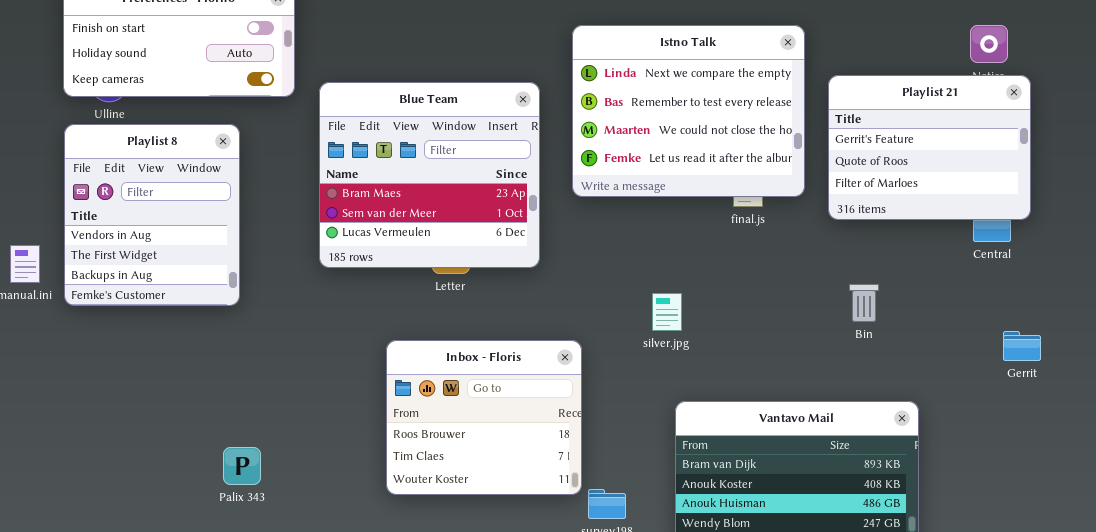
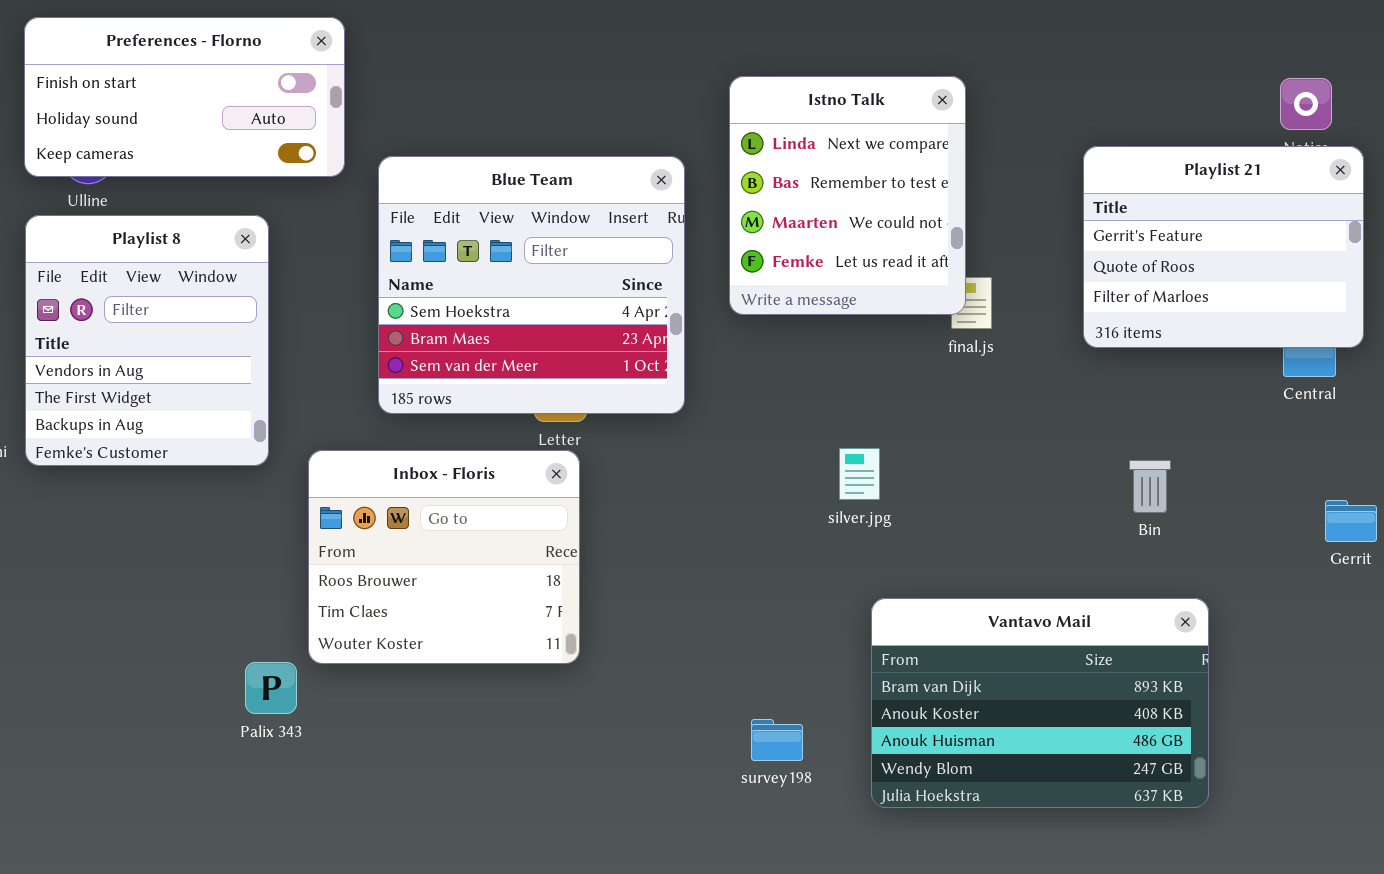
Istno Talk: [572,25,805,197] -> [729,76,966,315], resized
Blue Team: [319,82,540,268] -> [378,156,685,414], scrolled up 1 row
Bin: [849,284,879,322] -> [1129,460,1171,513], moved
Inbox - Floris: [386,340,582,495] -> [308,450,580,664], moved

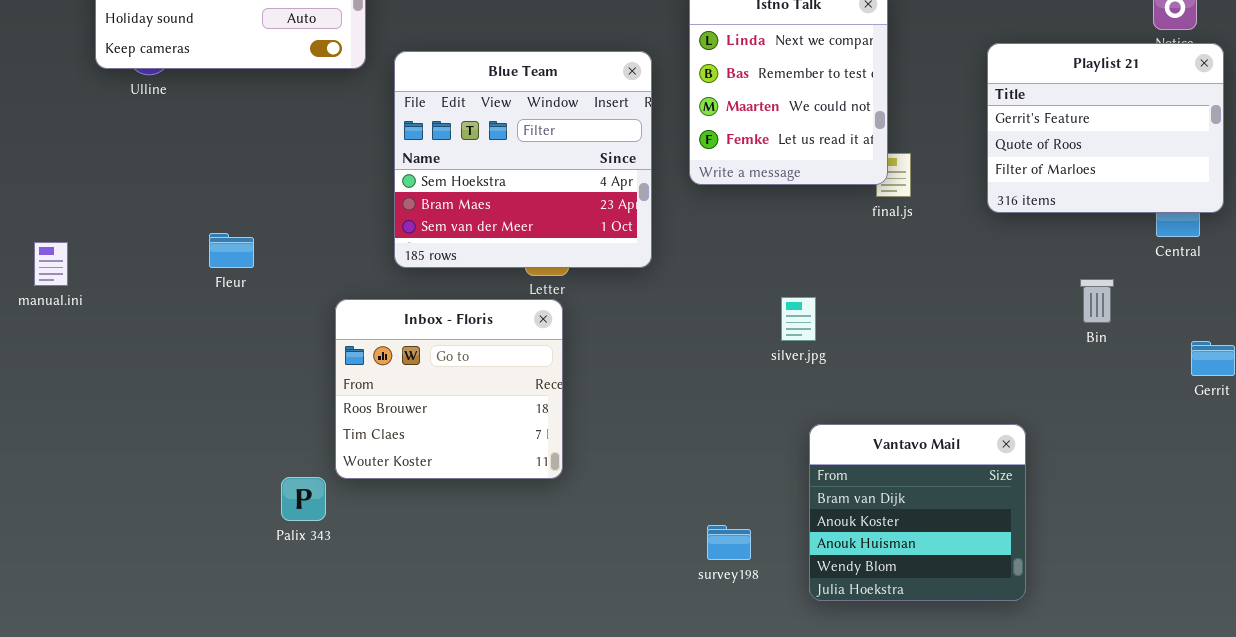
Playlist 8: [25,215,269,466] -> none, closed
Bin: [1129,460,1171,513] -> [1080,279,1114,323], moved
Vantavo Mail: [871,598,1209,808] -> [809,424,1026,601], resized

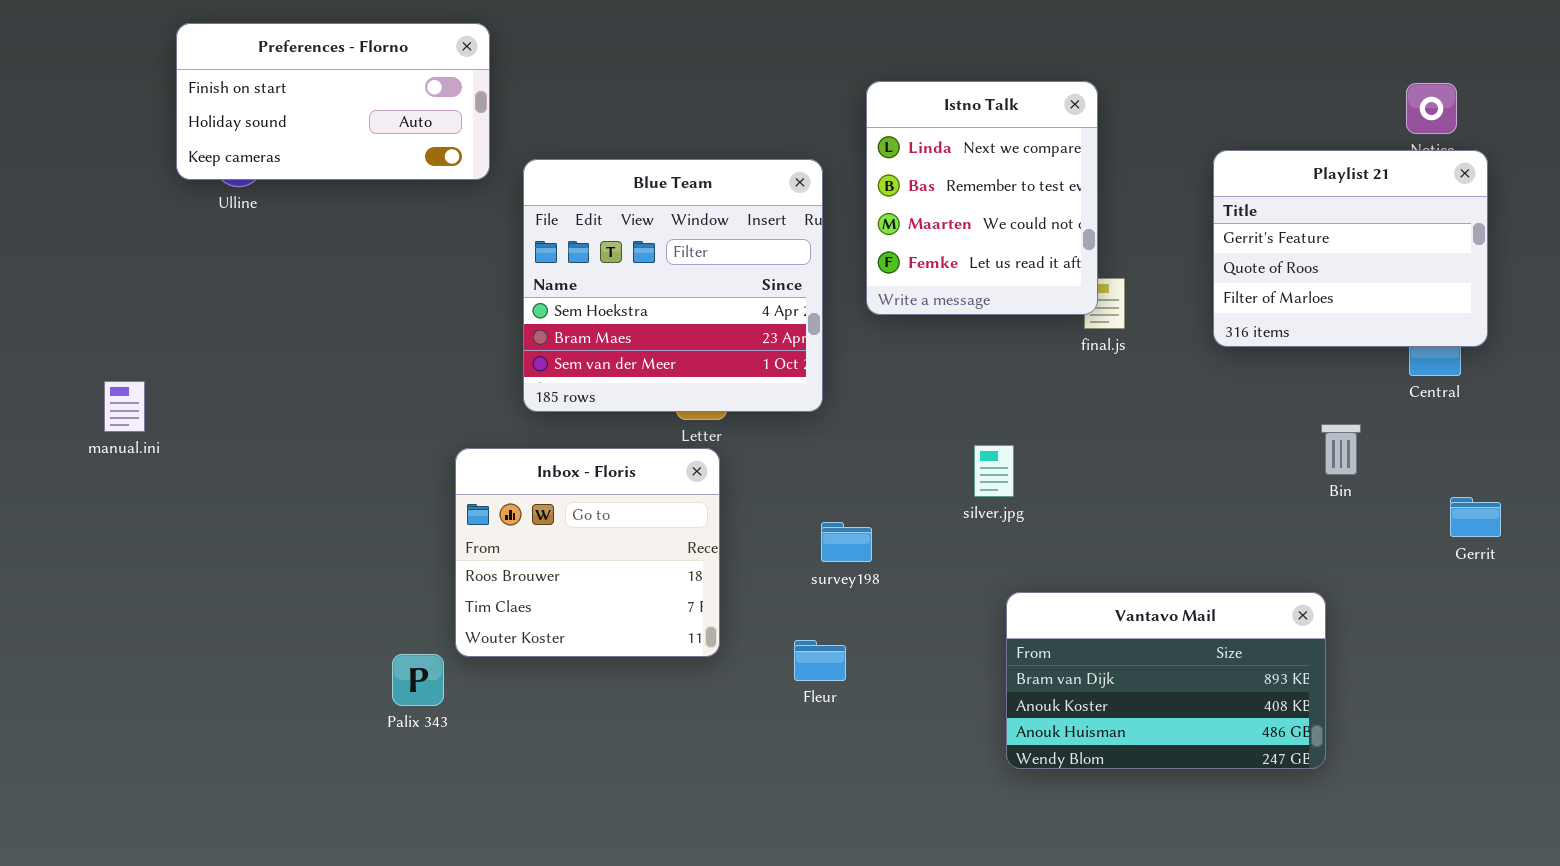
Fleur: [209,233,254,268] -> [794,640,846,681], moved
Vantavo Mail: [809,424,1026,601] -> [1006,592,1326,769], resized
survey198: [707,525,751,560] -> [821,522,872,562], moved

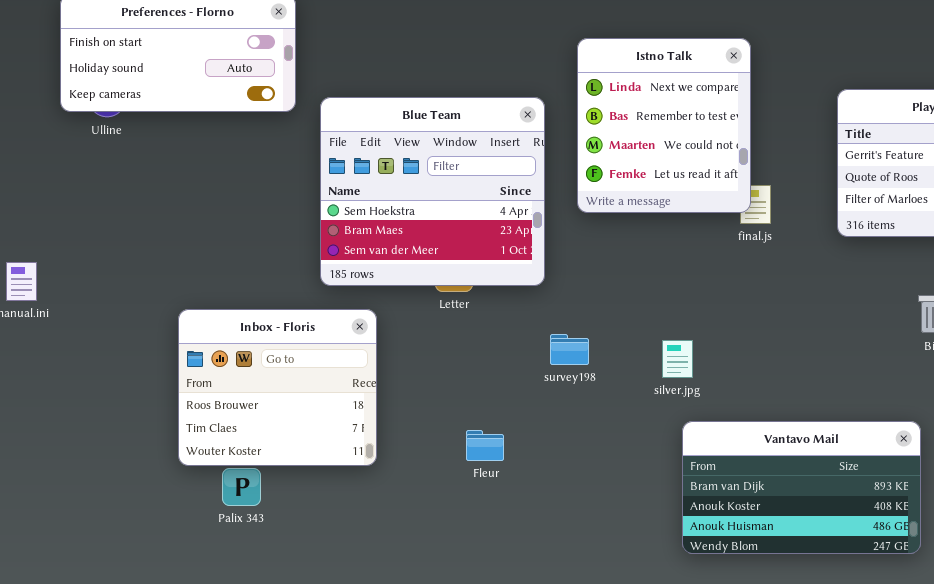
silver.jpg: [974,445,1014,497] -> [662,340,693,378], moved
Inbox - Floris: [455,448,720,657] -> [178,309,377,466], moved
survey198: [821,522,872,562] -> [550,334,589,365], moved
Fleur: [794,640,846,681] -> [466,430,504,461], moved

